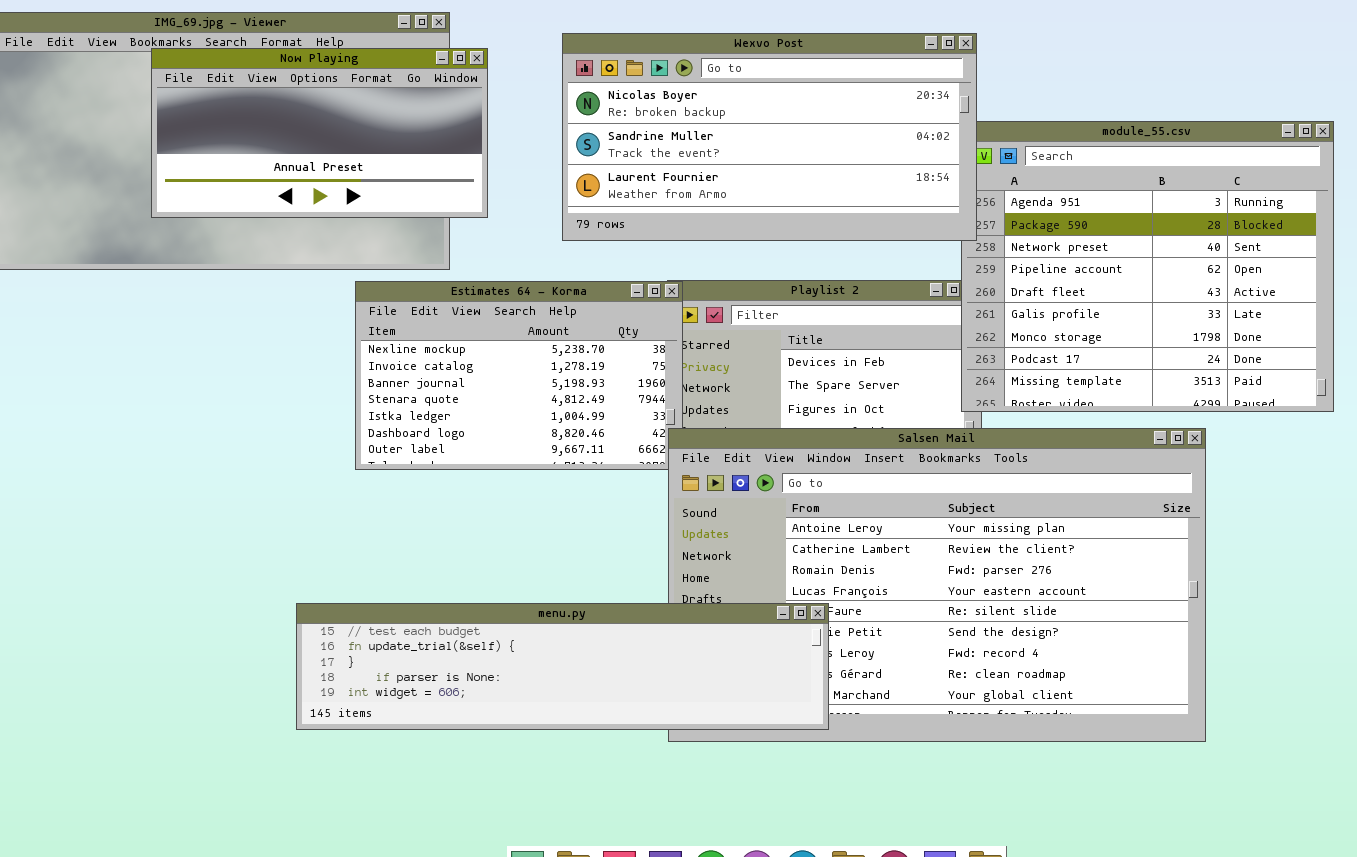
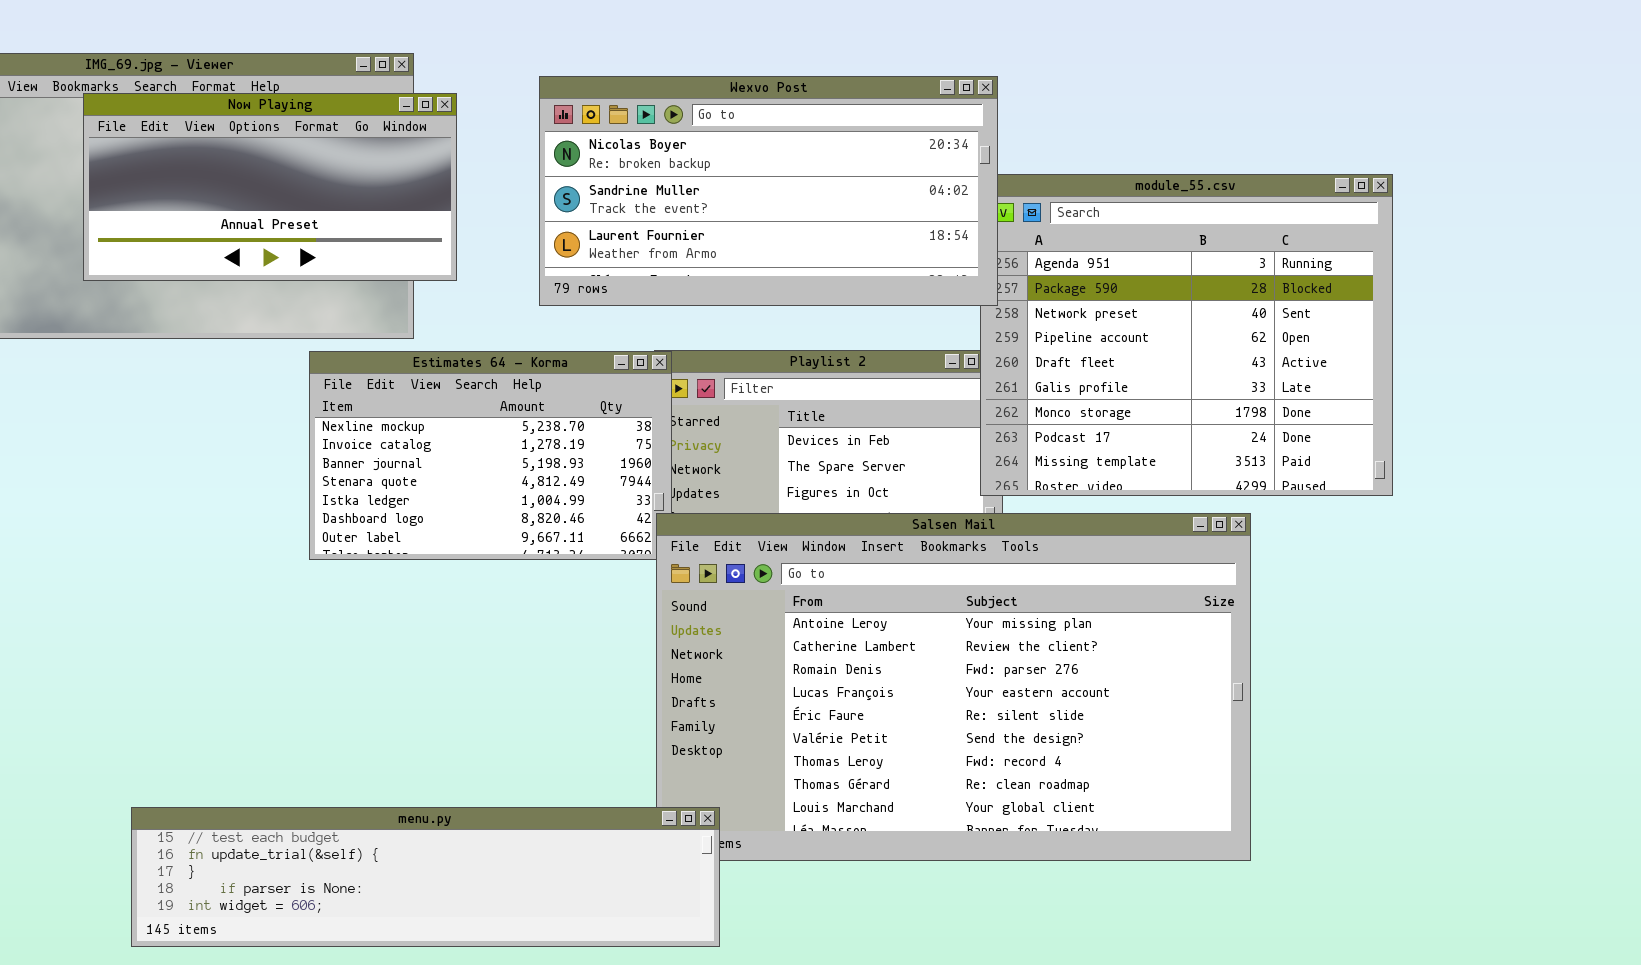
menu.py: [296,603,829,730] -> [131,807,720,947], moved

